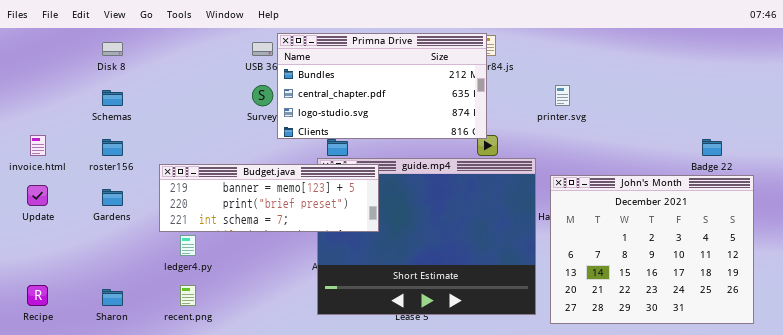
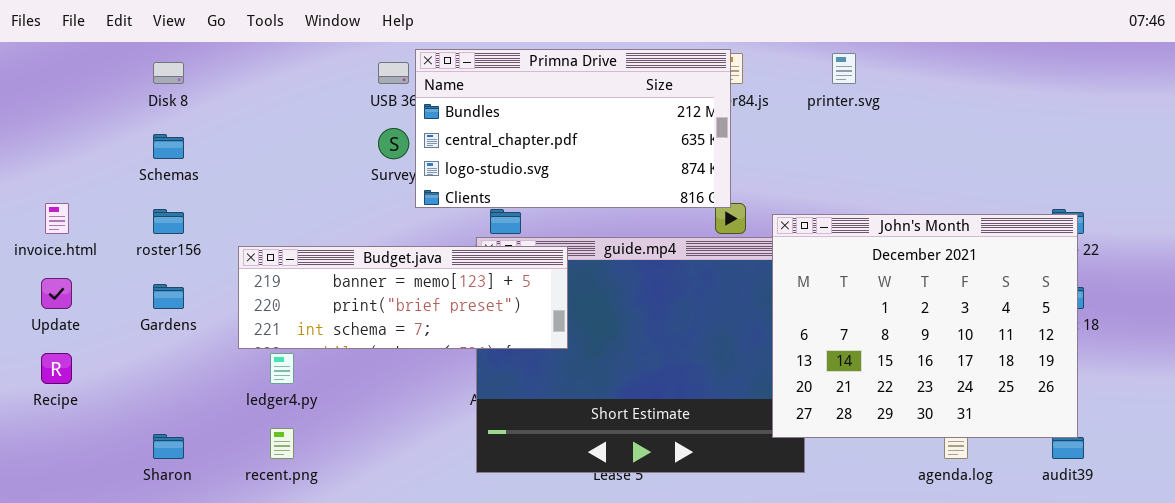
printer.svg: [555,85,570,106] -> [832,53,856,84], moved
John's Month: [550,175,754,324] -> [772,214,1078,438], moved
Recipe: [27,285,48,306] -> [41,353,72,384], moved

